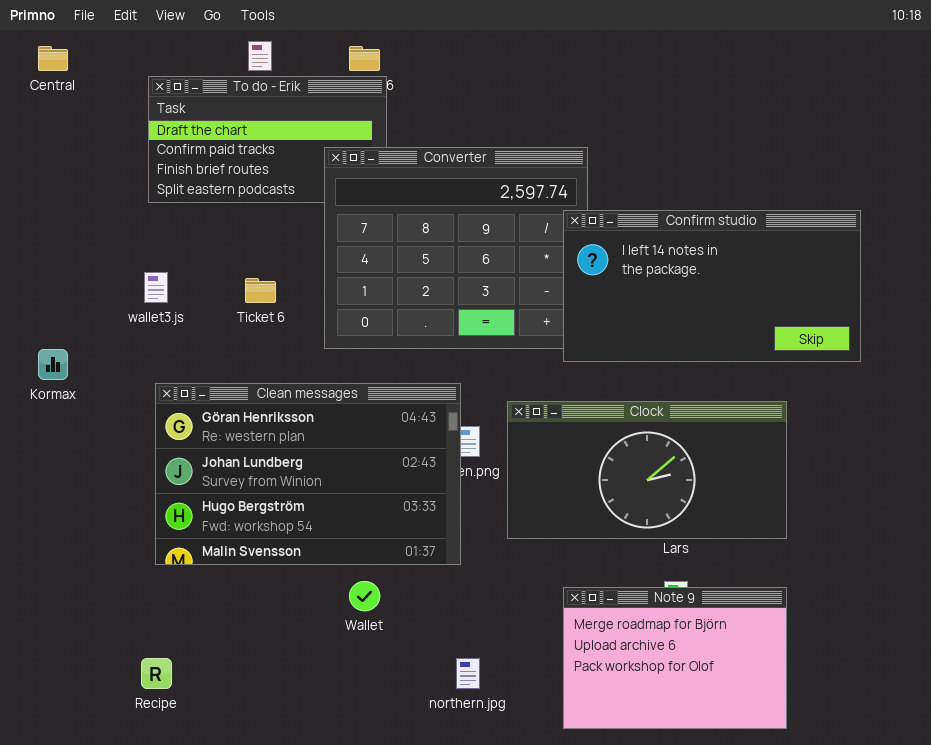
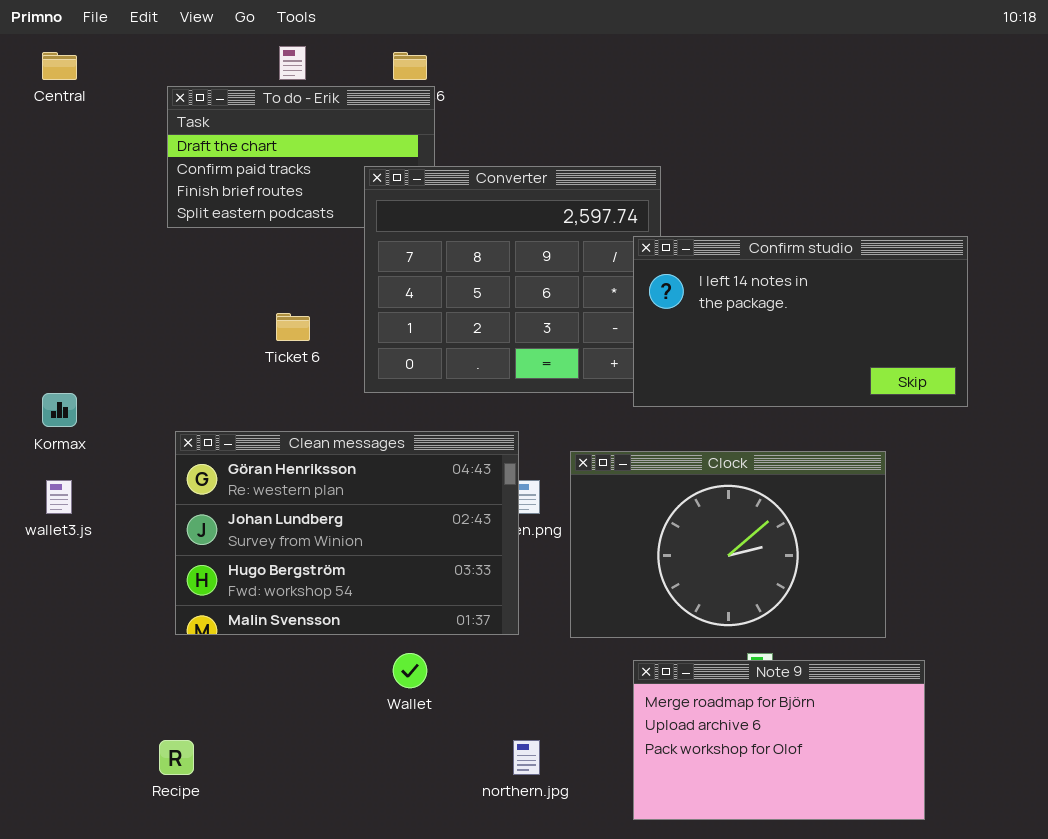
wallet3.js: [144,272,168,303] -> [46,480,72,514], moved
Clock: [507,401,787,539] -> [570,451,886,638], resized
Note 9: [563,587,787,729] -> [633,660,925,820], resized

